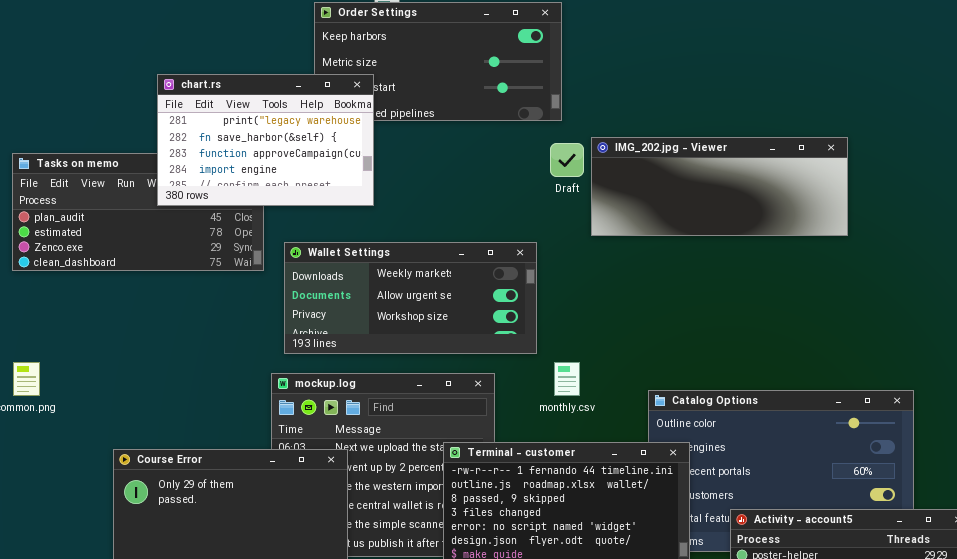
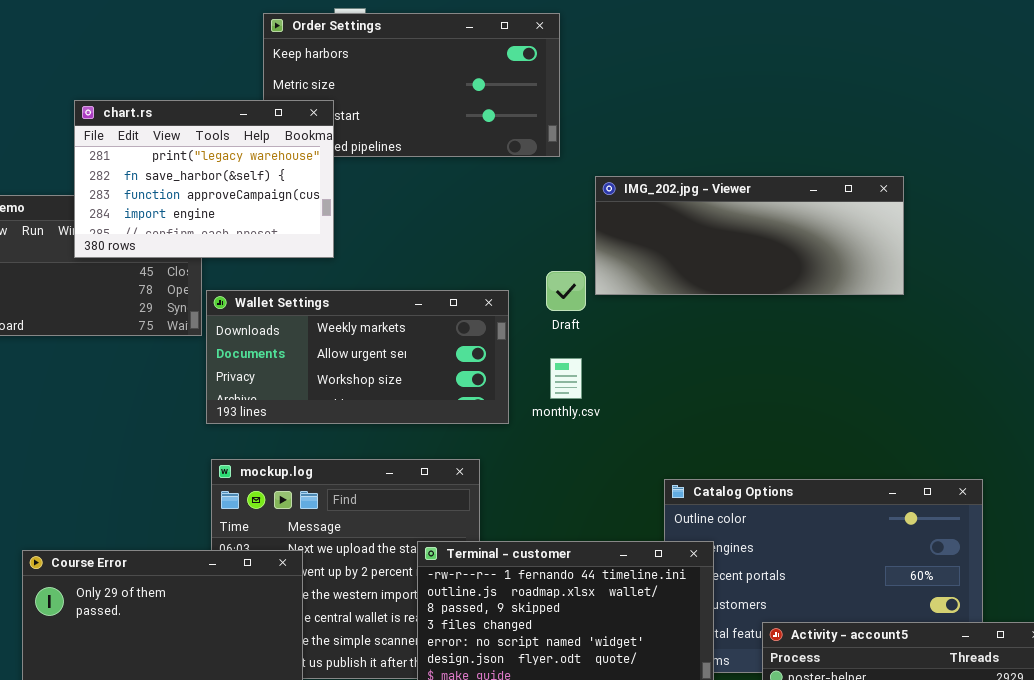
Draft: [550,143,584,177] -> [546,271,586,311], moved
Wallet Settings: [284,242,537,354] -> [206,290,509,424], moved
monthly.csv: [554,362,580,396] -> [550,358,582,399], moved

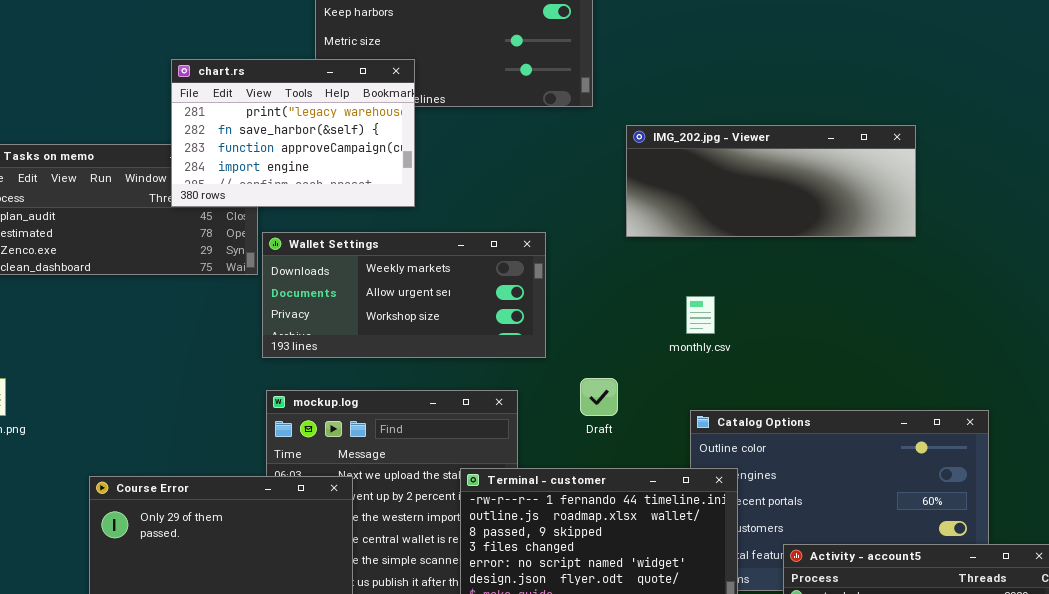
chart.rs: [74,100,334,258] -> [171,59,415,207], moved
Draft: [546,271,586,311] -> [580,378,618,416], moved
monthly.csv: [550,358,582,399] -> [686,296,715,334], moved

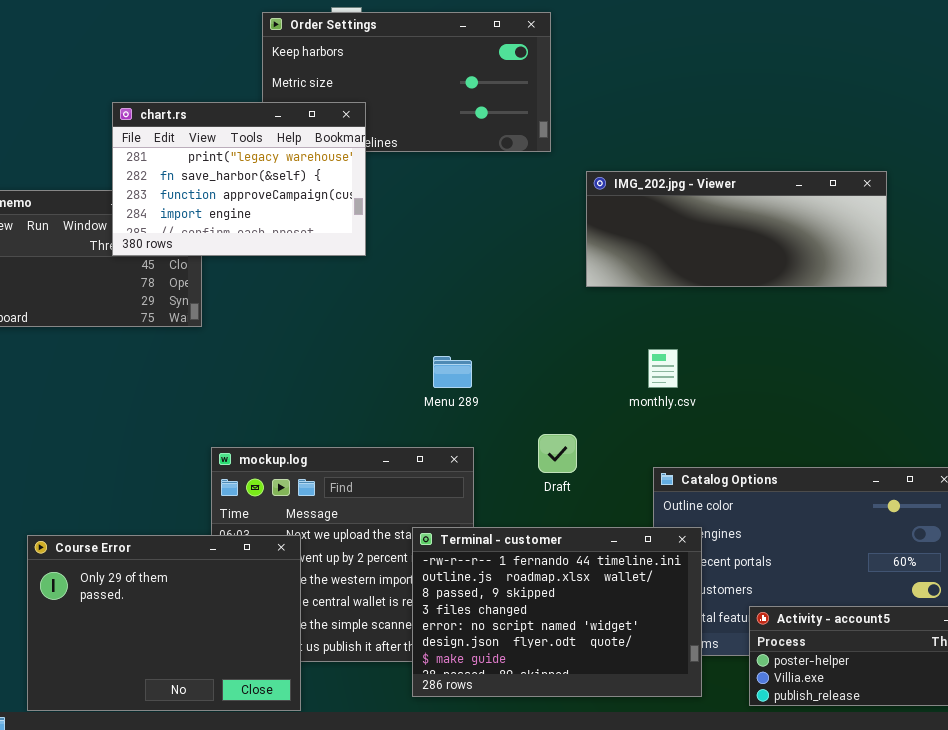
Wallet Settings: [262,232,546,358] -> none, closed

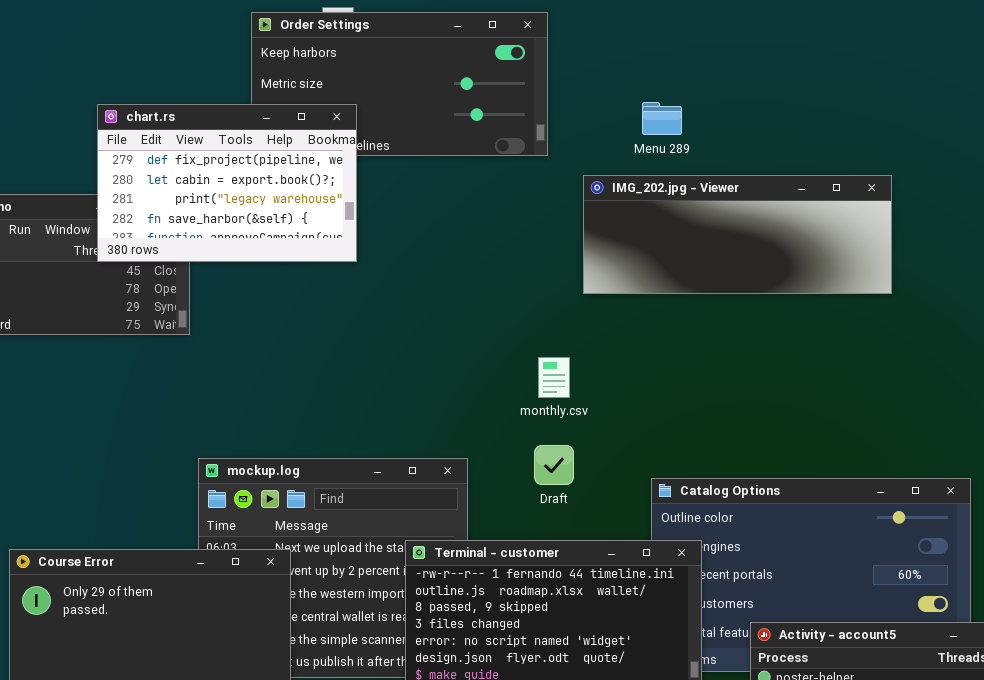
chart.rs: [112,102,366,256] -> [97,104,357,262], scrolled up 2 rows
monthly.csv: [648,349,678,388] -> [538,357,570,398], moved
Menu 289: [433,356,472,388] -> [642,102,682,135], moved

